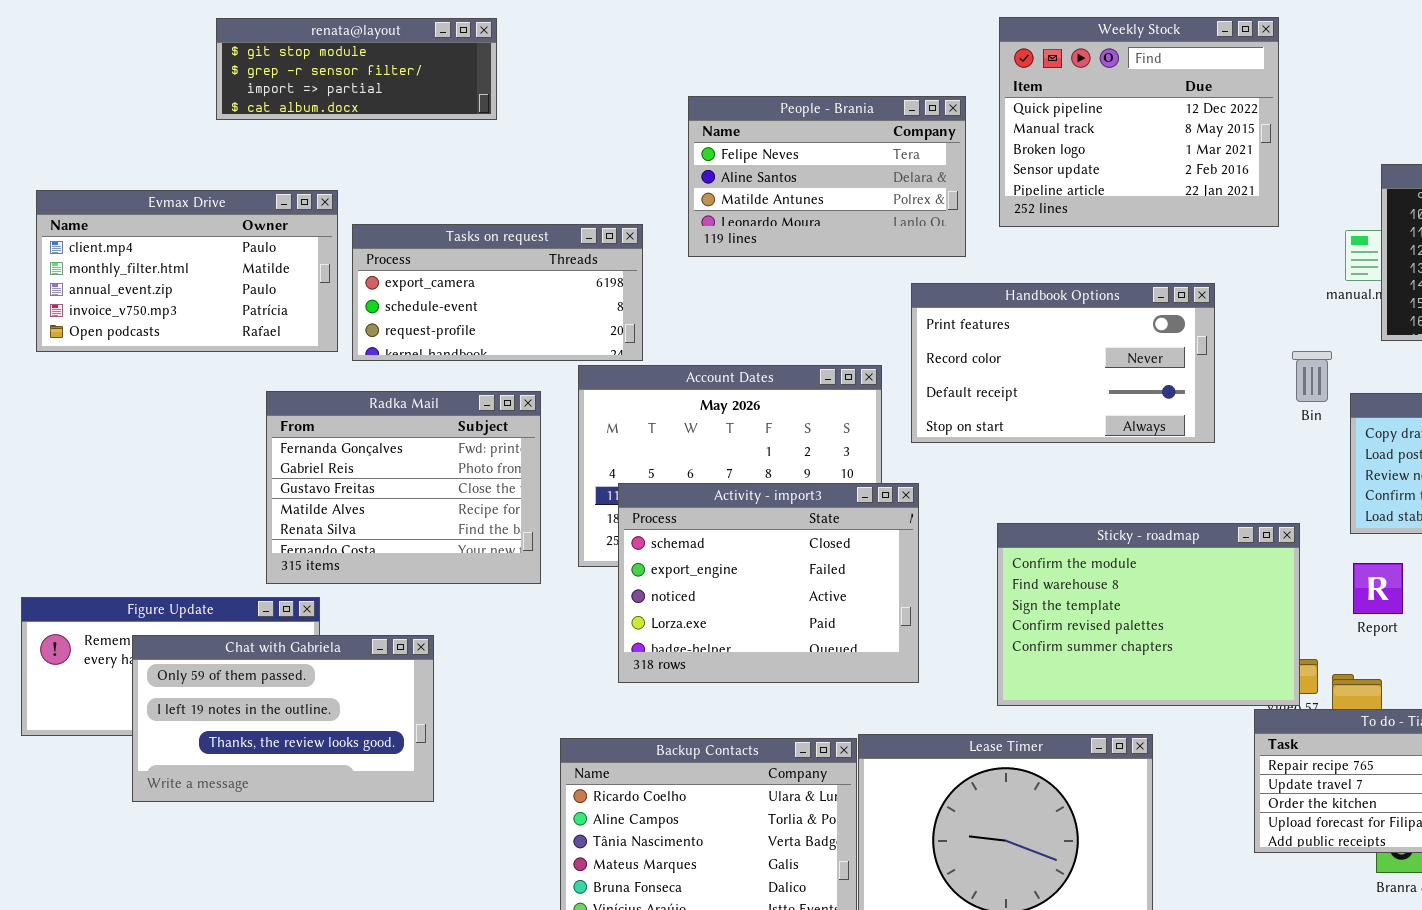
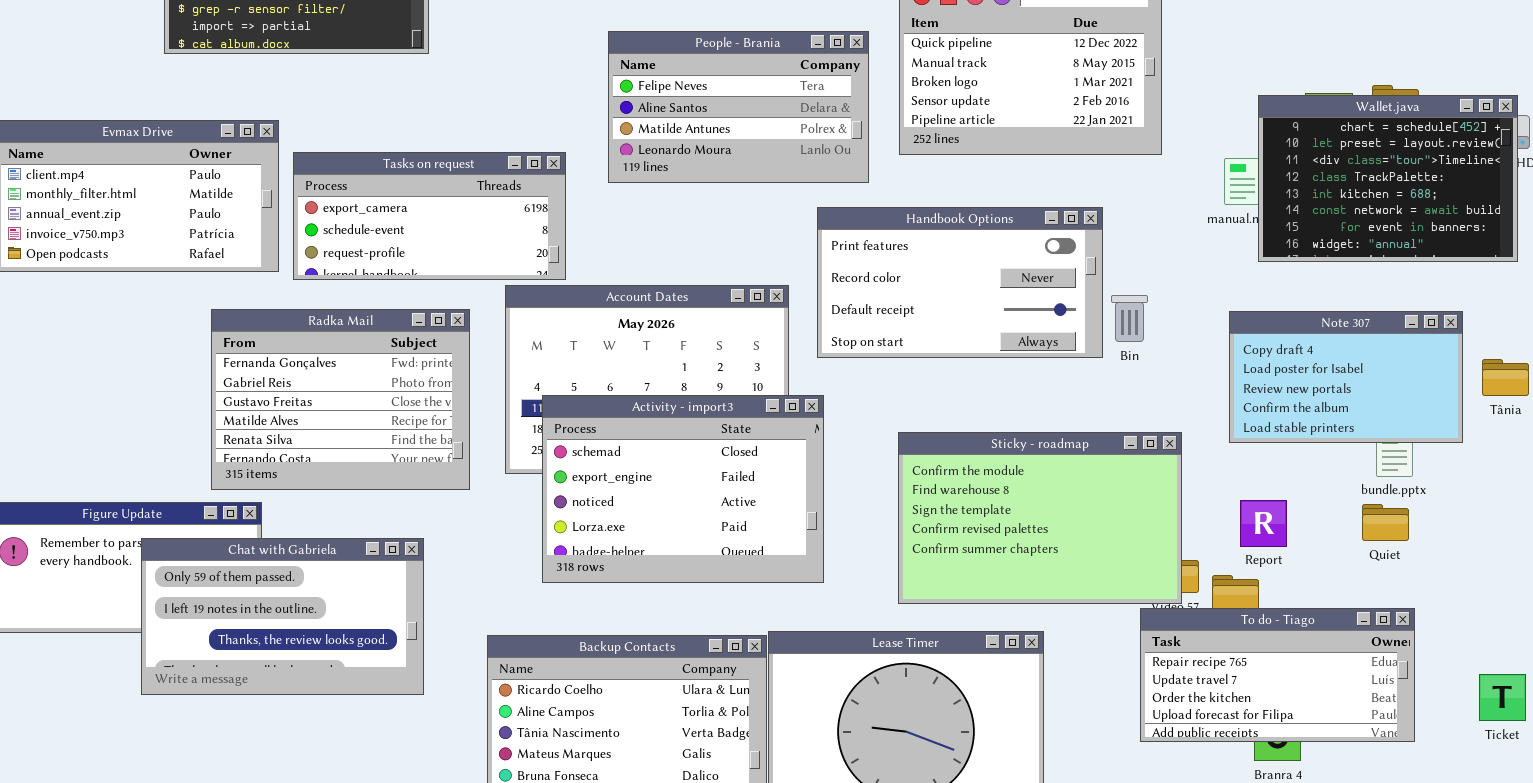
Bin: [1292,351,1332,402] -> [1111,295,1148,342], moved
Report: [1353,563,1403,614] -> [1240,500,1287,547], moved
Chat with Gabriela: [132,635,434,802] -> [141,538,424,695], moved

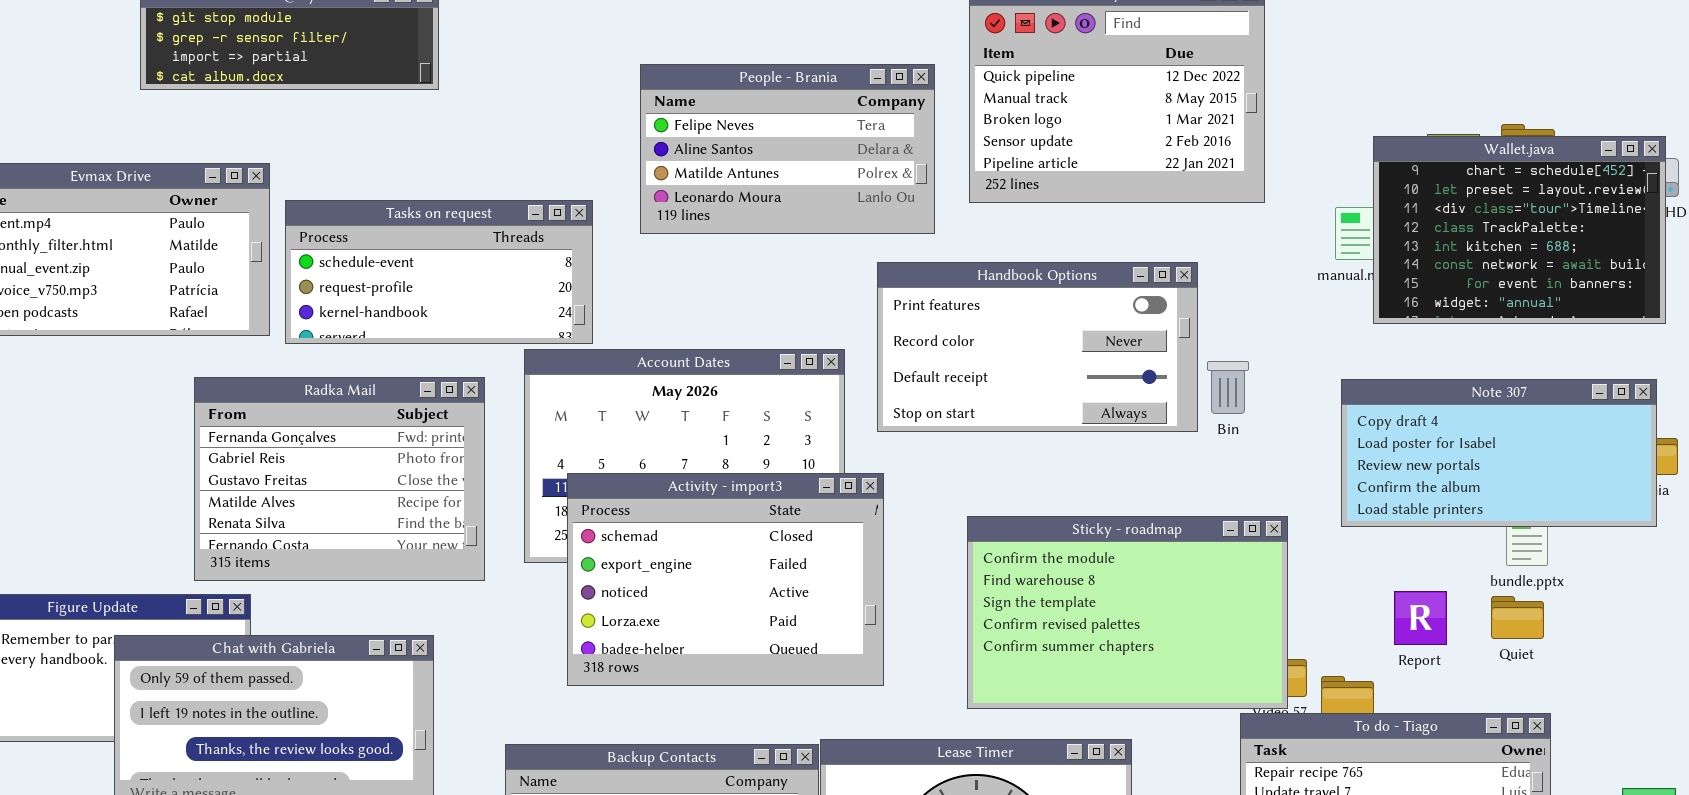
Tasks on request: [293,152,566,280] -> [285,200,593,344], scrolled down 1 row
Note 307: [1229,311,1463,443] -> [1341,379,1657,527], resized
Report: [1240,500,1287,547] -> [1394,591,1447,645], moved

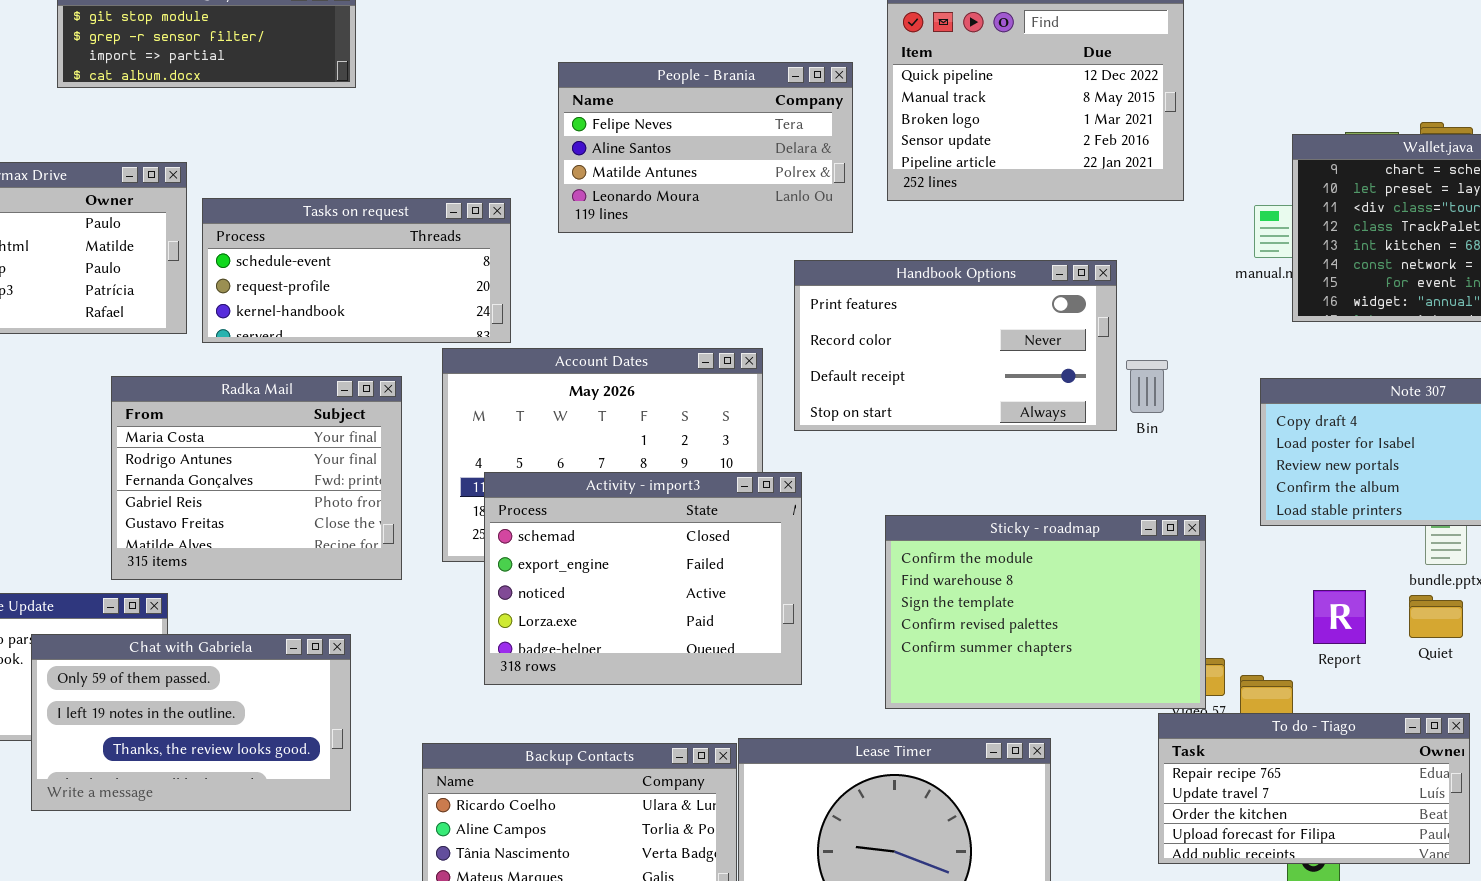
Radka Mail: [194,377,485,581] -> [111,376,402,580], scrolled up 2 rows

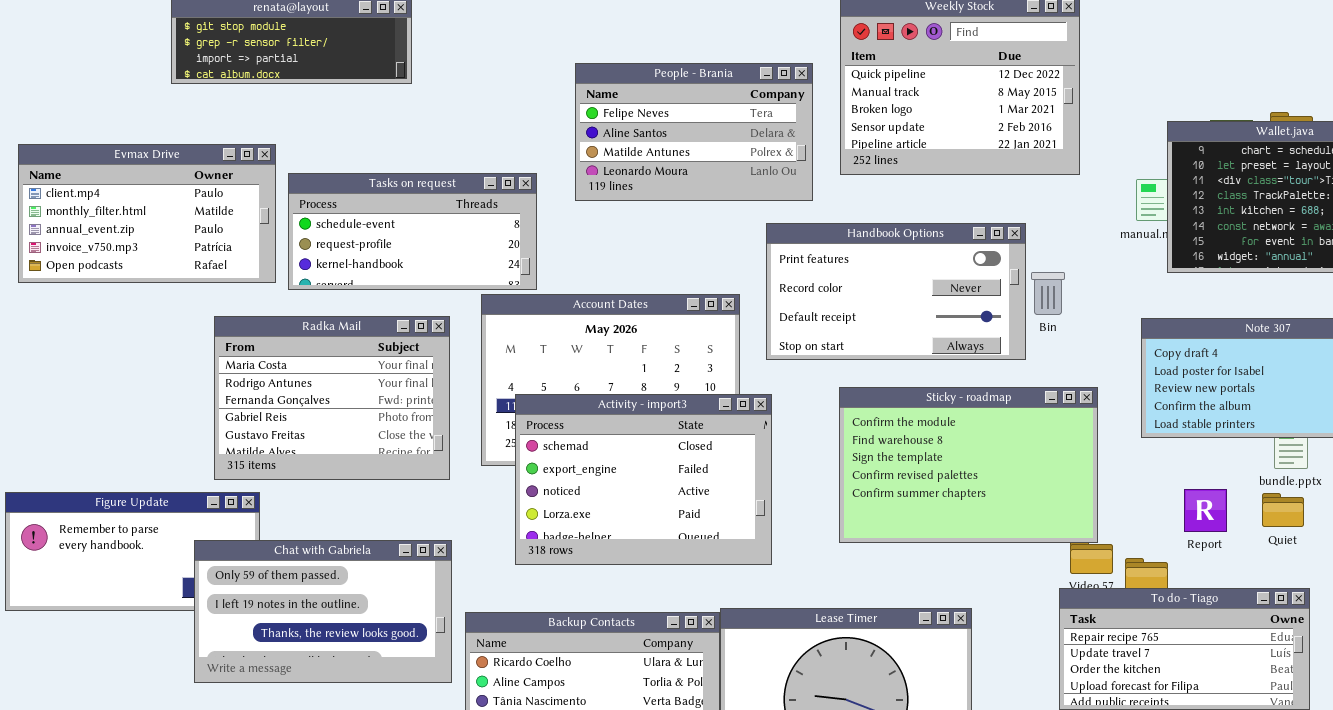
Bin: [1126,360,1168,413] -> [1031,272,1065,315], moved
Sticky - roadmap: [885,515,1206,709] -> [839,387,1098,543], moved
Chat with Gabriela: [31,634,351,811] -> [194,540,452,683], moved

